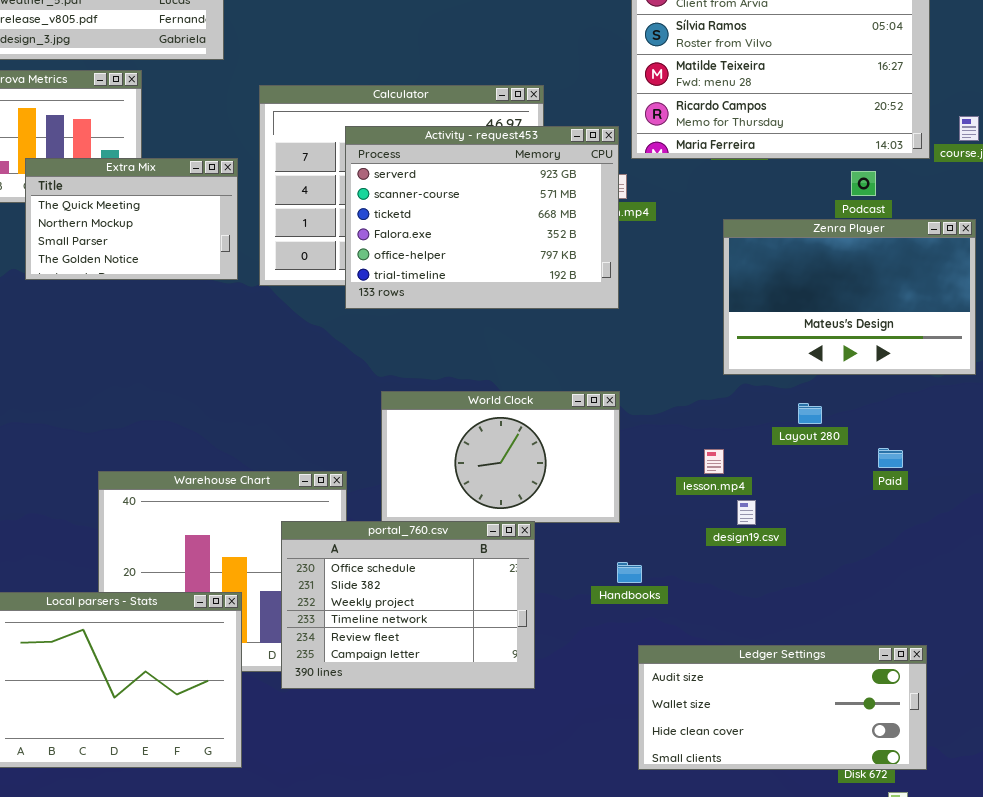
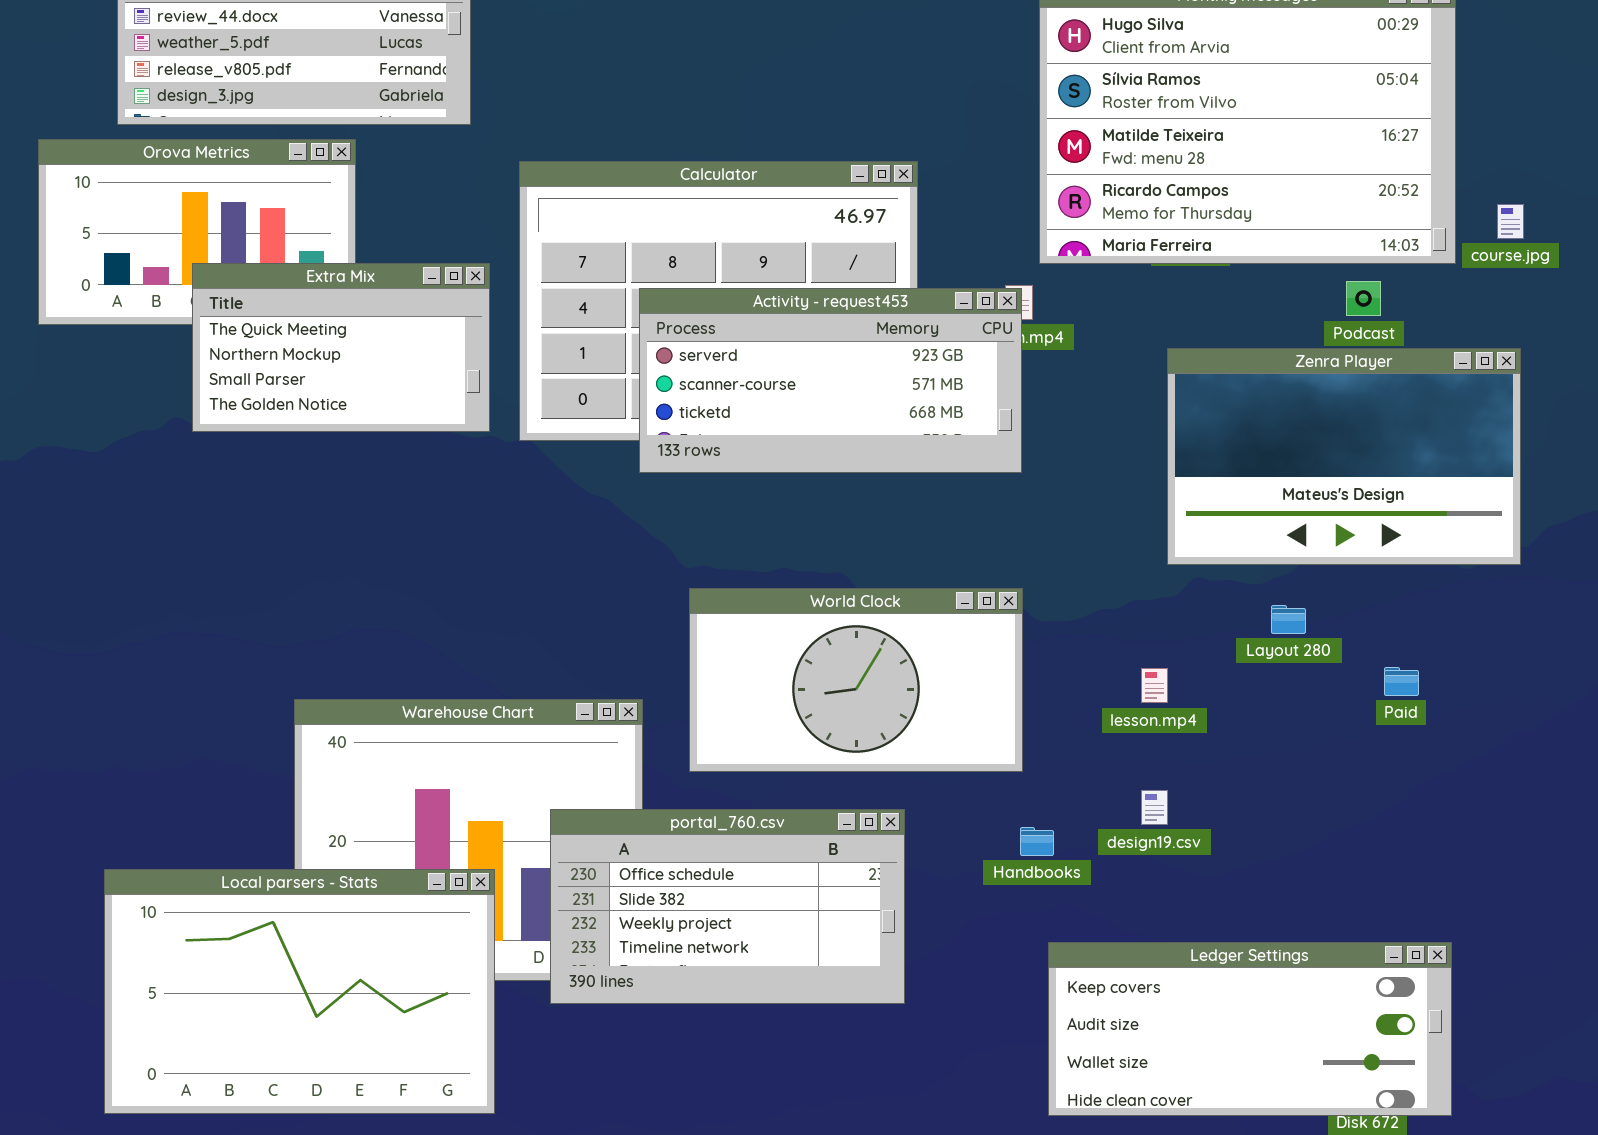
Activity - request453: [345,126,619,309] -> [639,288,1022,473], resized
design19.csv: [737,500,756,525] -> [1141,790,1168,825], moved
portal_760.csv: [281,521,535,689] -> [550,809,905,1004], resized
Ledger Settings: [638,645,927,770] -> [1048,942,1452,1116], scrolled up 1 row

